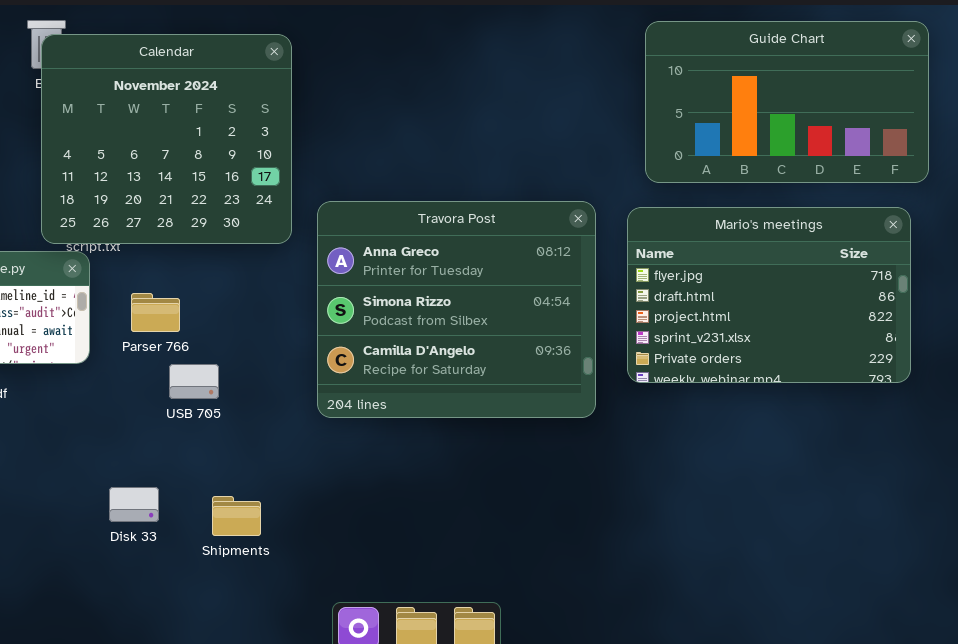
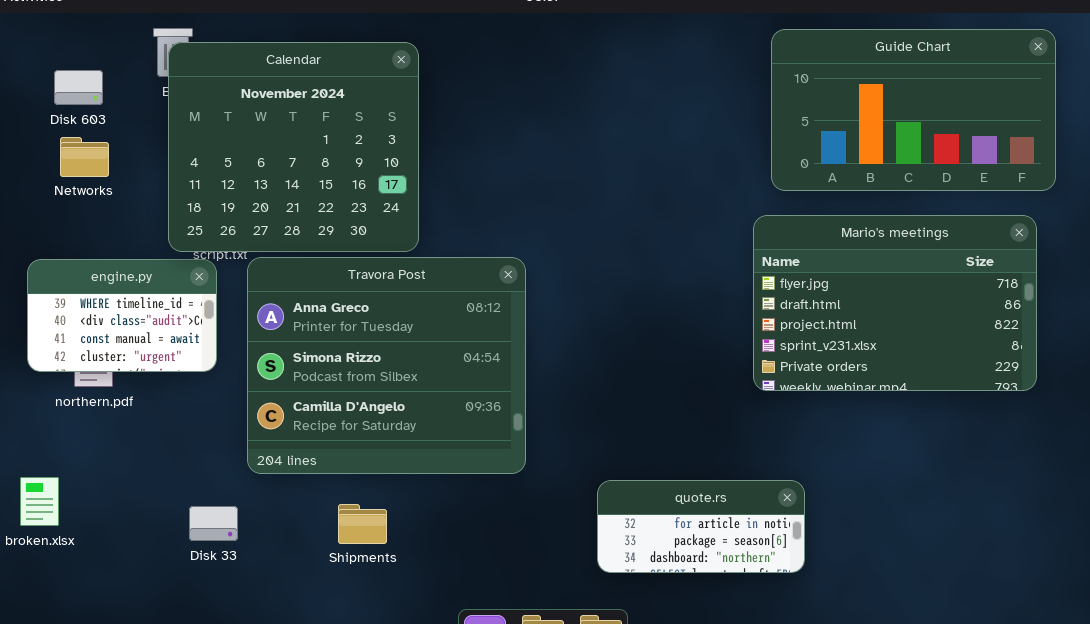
Travora Post: [317,201,596,418] -> [247,257,526,474], moved
quote.rs: none -> [597,480,805,573], opened
Disk 33: [109,487,159,522] -> [189,506,238,541], moved

